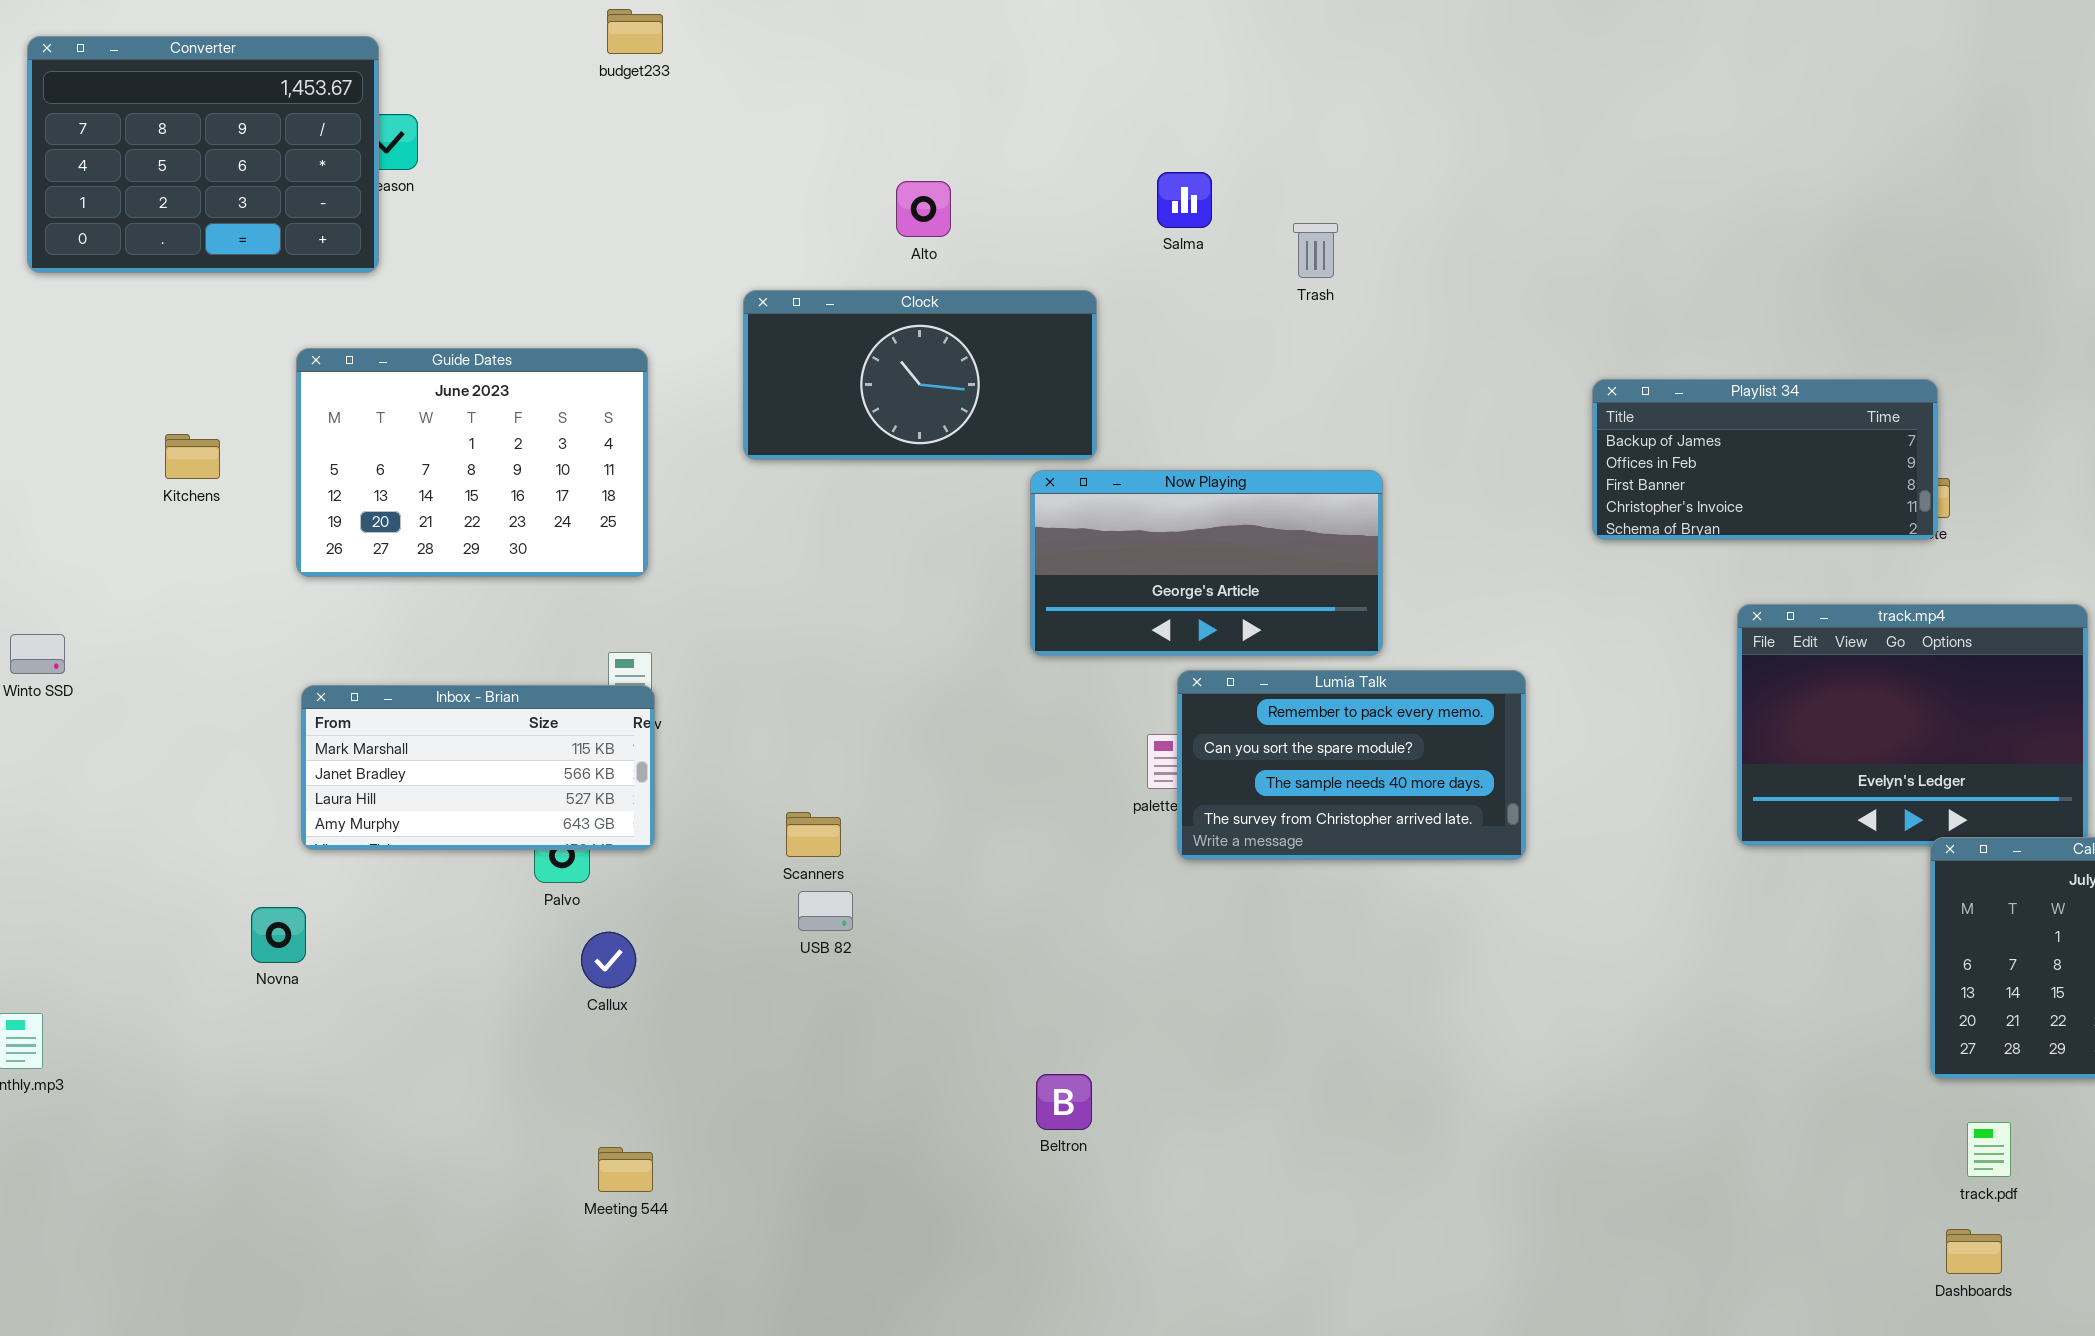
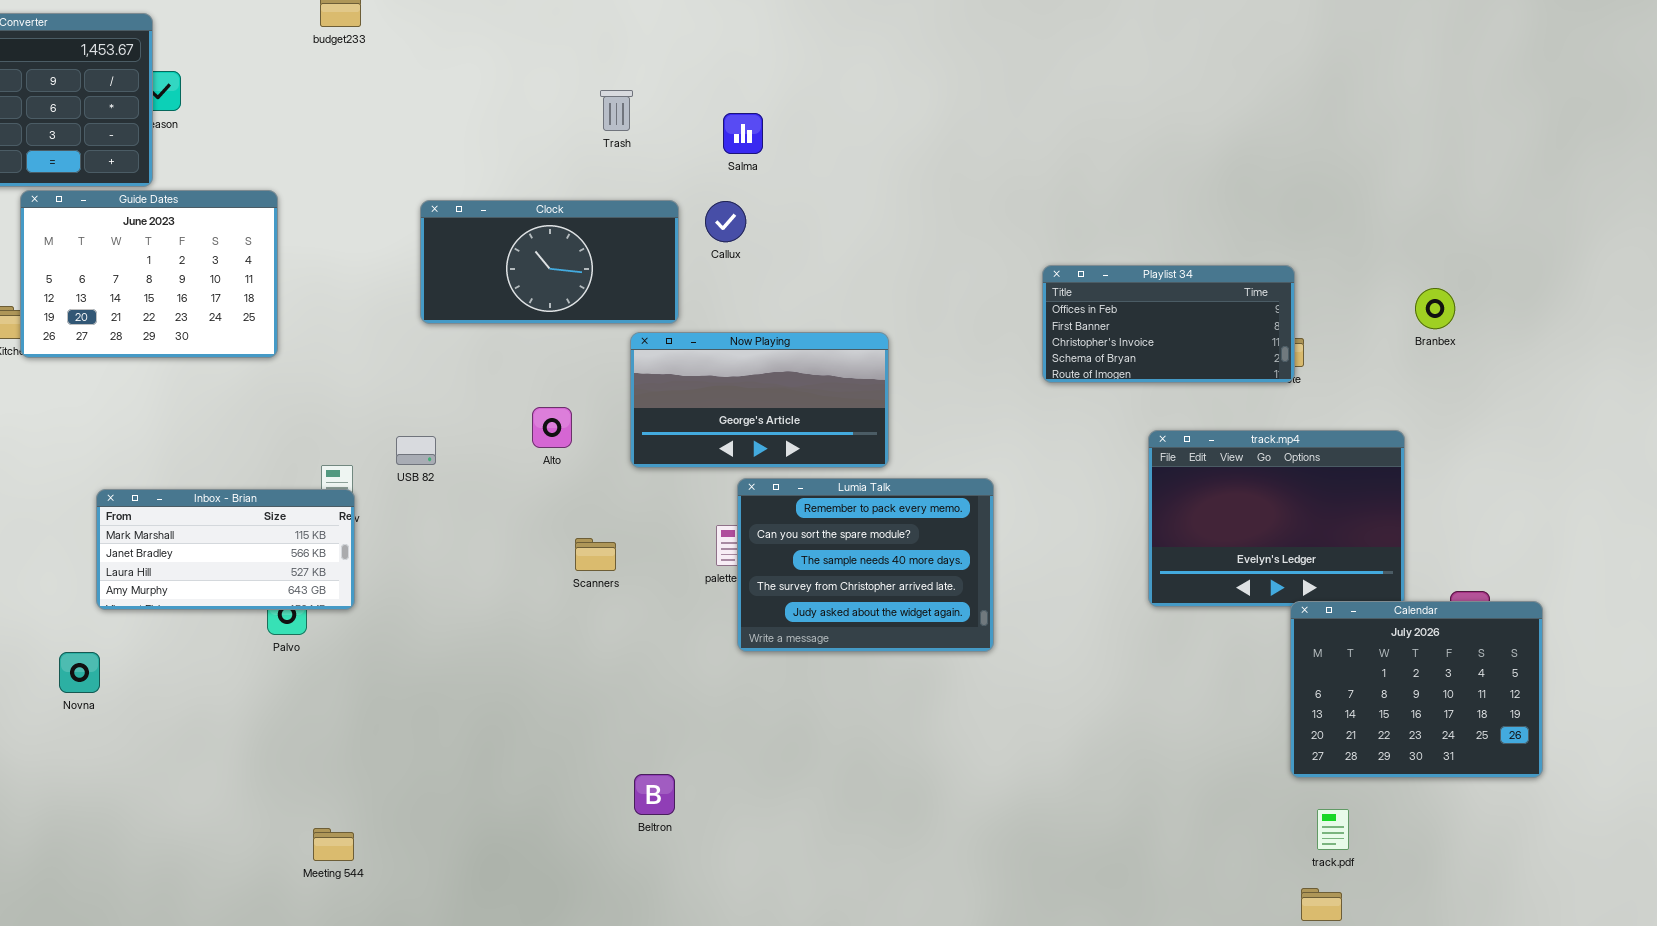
Alto: [896,181,951,237] -> [532,407,572,448], moved
Trash: [1293,223,1338,278] -> [600,90,633,131], moved
Guide Dates: [296,348,648,577] -> [20,190,278,358], moved
Playlist 34: [1592,379,1938,540] -> [1042,265,1295,383], scrolled down 1 row
Lumia Talk: [1177,670,1526,860] -> [737,478,994,652], resized
Scanners: [786,812,841,857] -> [575,538,616,571], moved
USB 82: [798,891,853,931] -> [396,436,436,465], moved
Callux: [581,932,636,988] -> [705,201,746,242], moved

